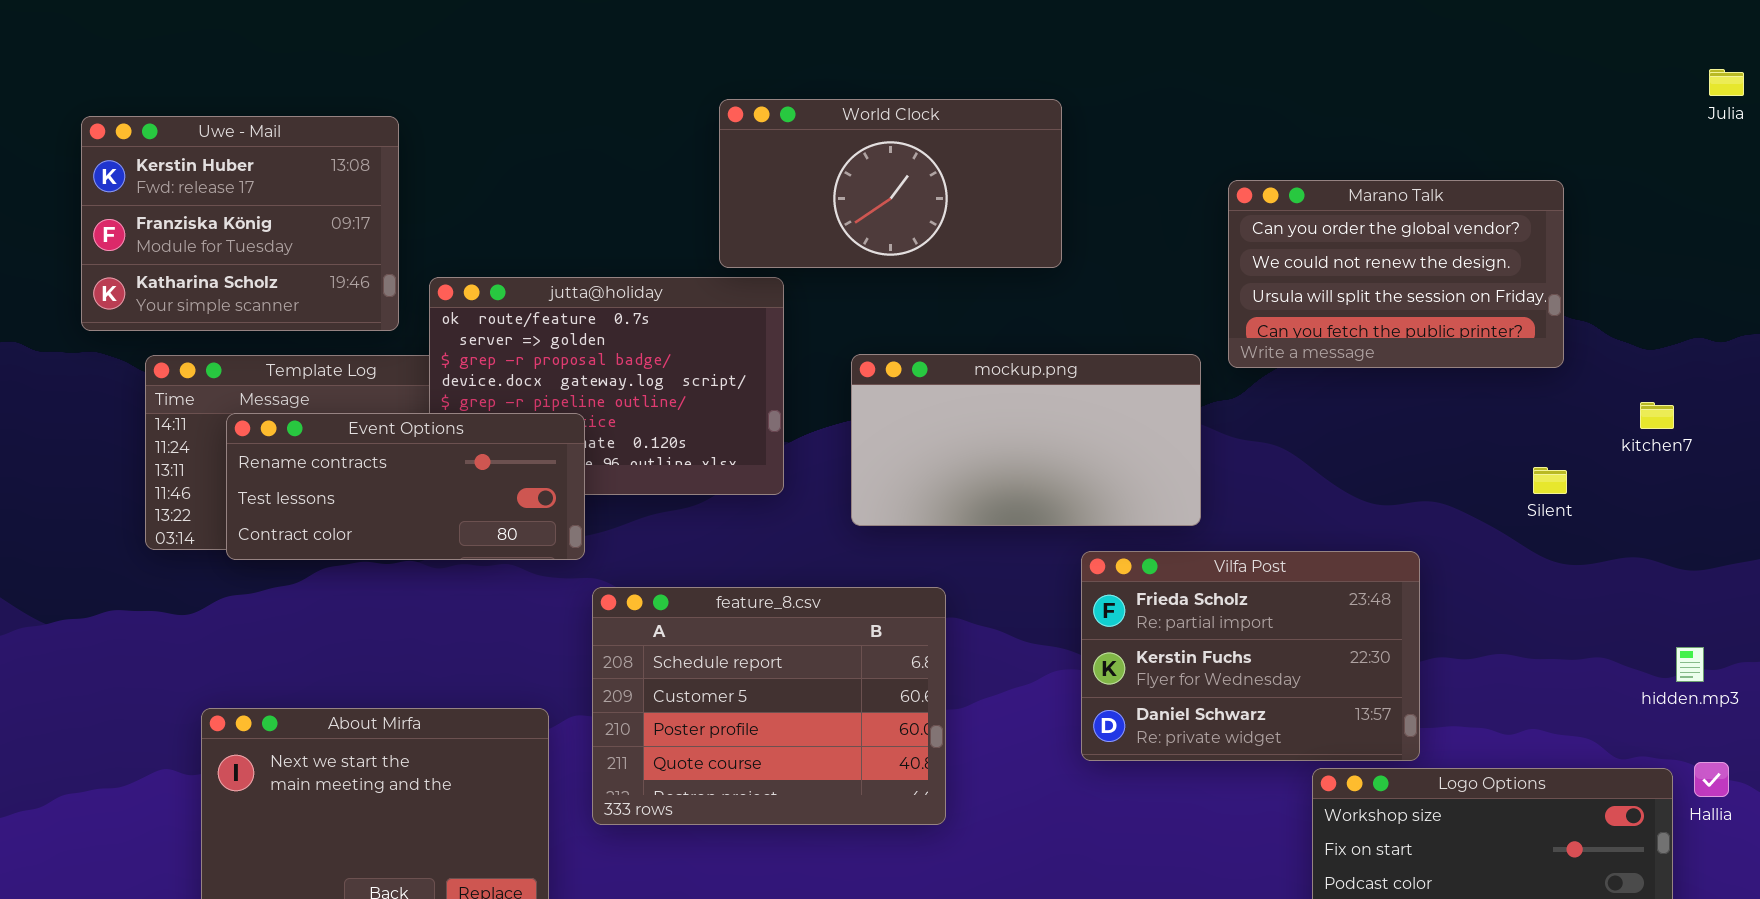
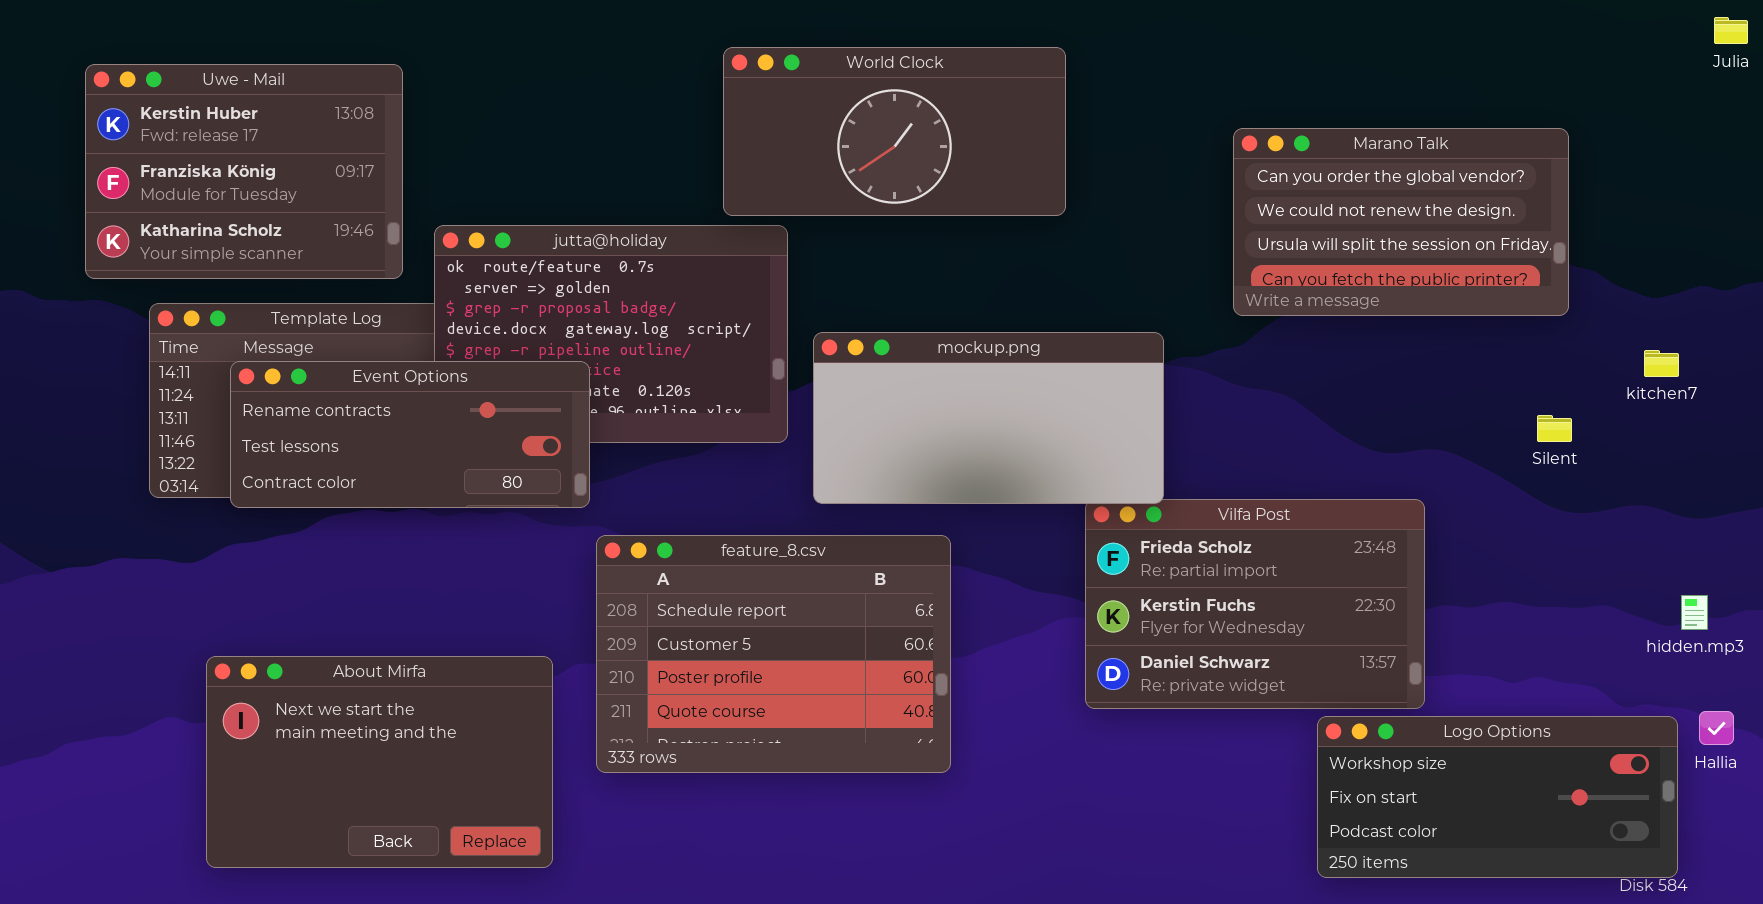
mockup.png: [851,354,1201,526] -> [813,332,1164,504], moved

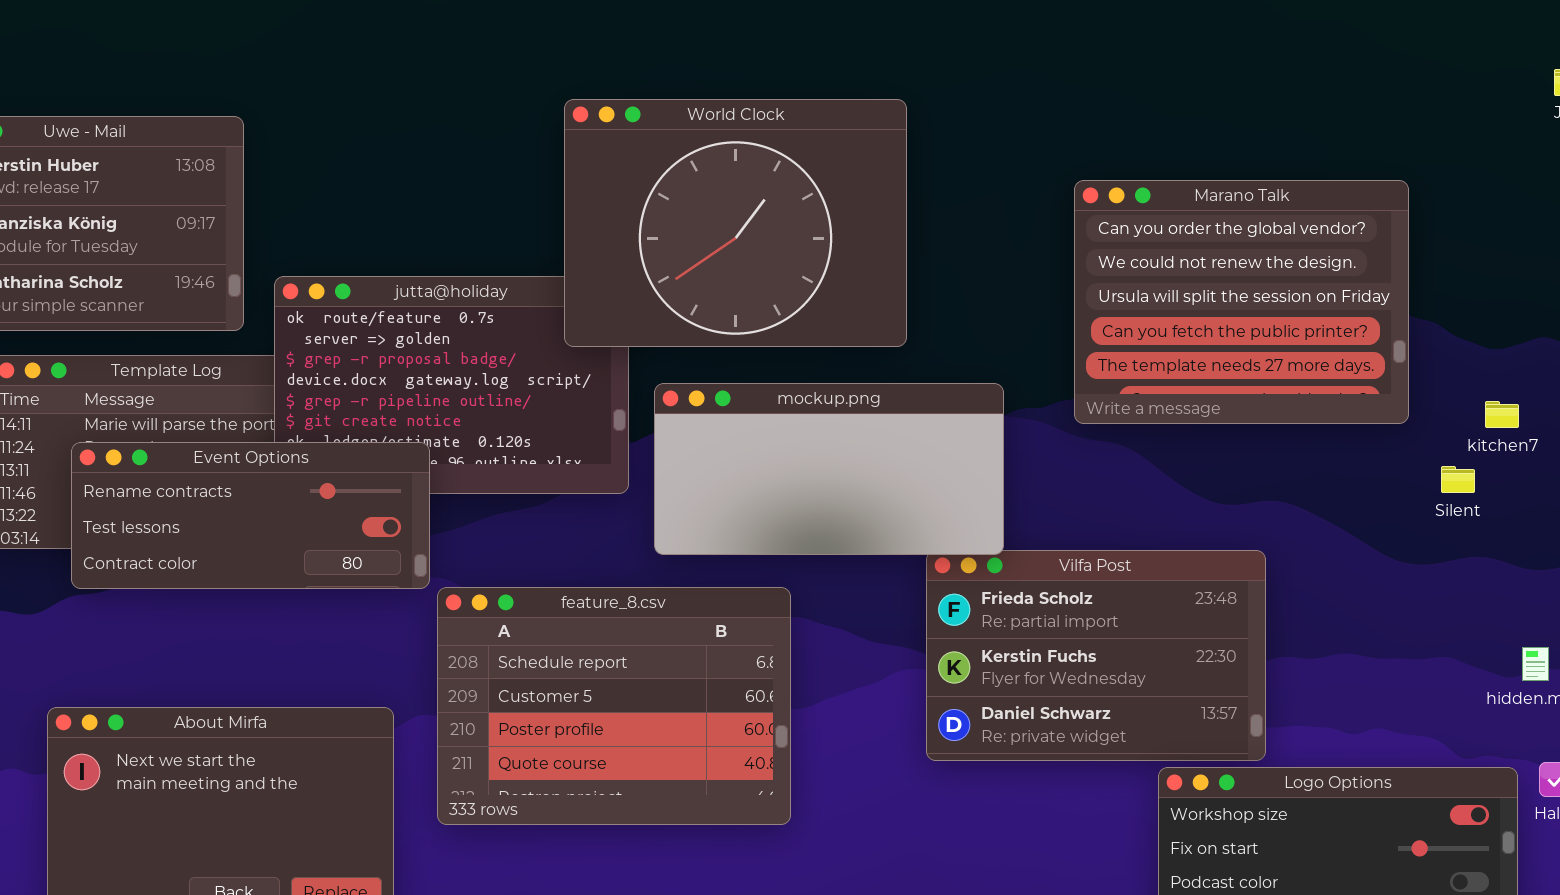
World Clock: [723,47,1066,216] -> [564,99,907,347], resized
Marano Talk: [1233,128,1569,316] -> [1074,180,1409,424], resized
Event Options: [230,361,590,508] -> [71,442,430,589], moved
Silent: [1537,415,1572,442] -> [1441,466,1475,493], moved

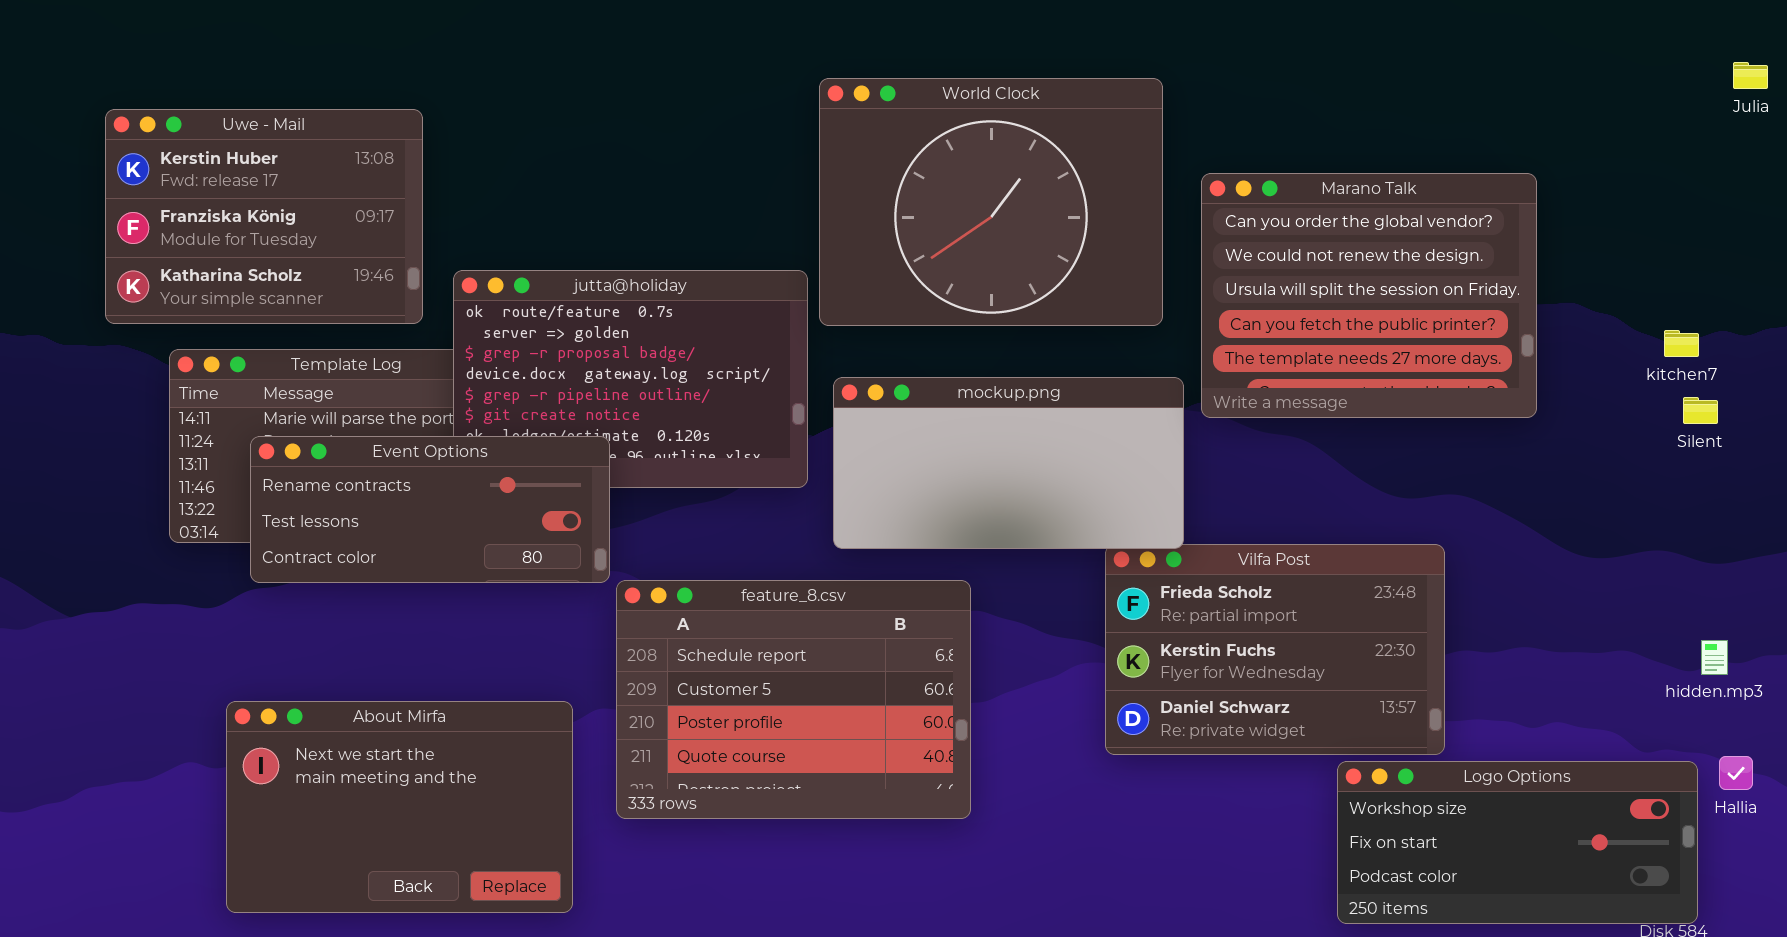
World Clock: [564,99,907,347] -> [819,78,1163,326], moved
Marano Talk: [1074,180,1409,424] -> [1201,173,1537,418], moved
kitchen7: [1485,401,1519,428] -> [1664,330,1699,357], moved
Silent: [1441,466,1475,493] -> [1683,397,1718,424], moved

